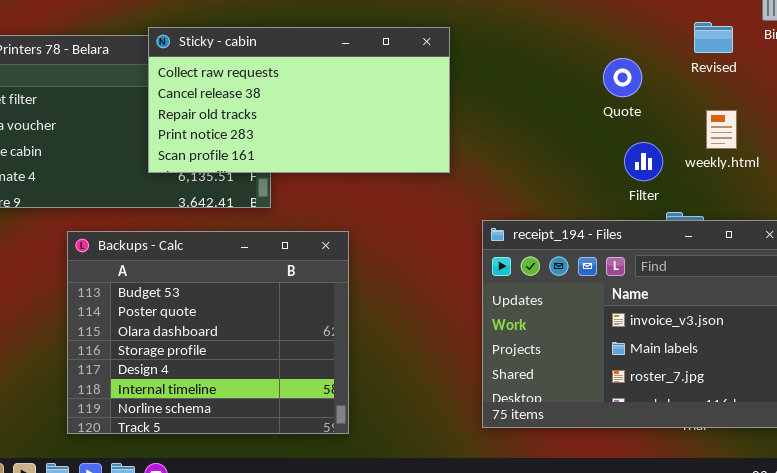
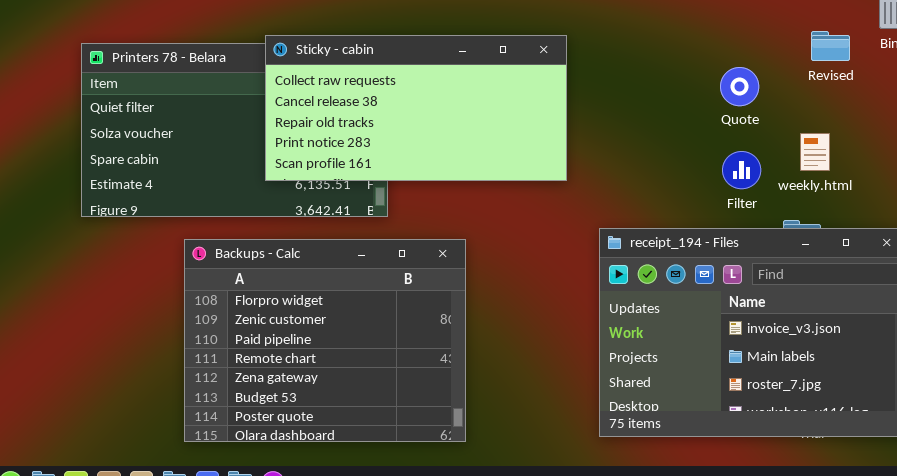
weekly.html: [706,110,737,149] -> [800,133,830,171], moved
Filter: [624,142,663,181] -> [722,151,761,189], moved
Backups - Calc: [67,231,349,434] -> [184,239,466,442], scrolled up 5 rows

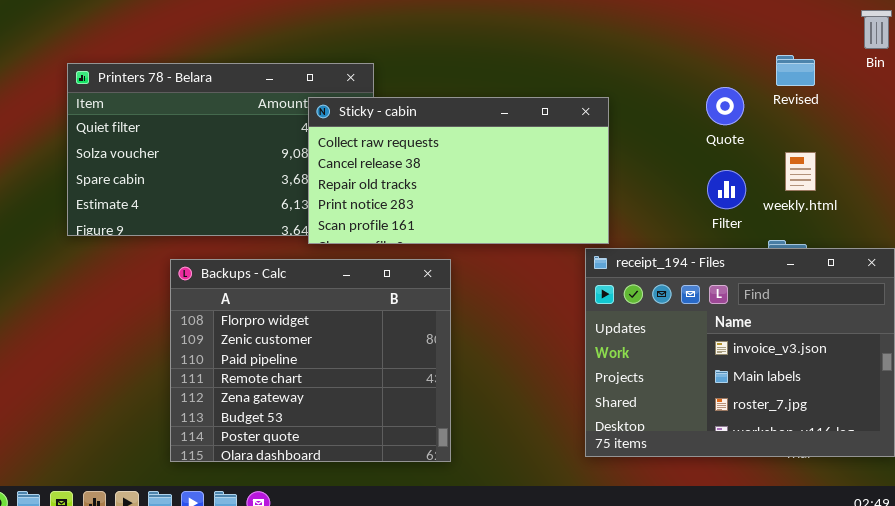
Revised: [811,31,850,61] -> [776,55,815,86], moved
Sticky - cabin: [265,35,567,181] -> [308,97,609,244], moved

